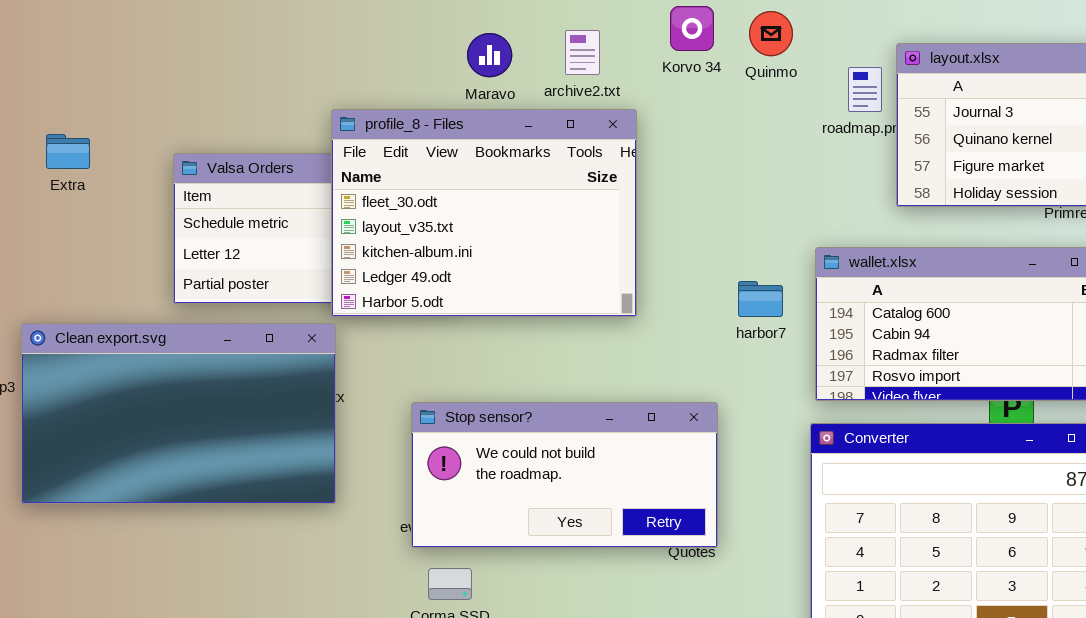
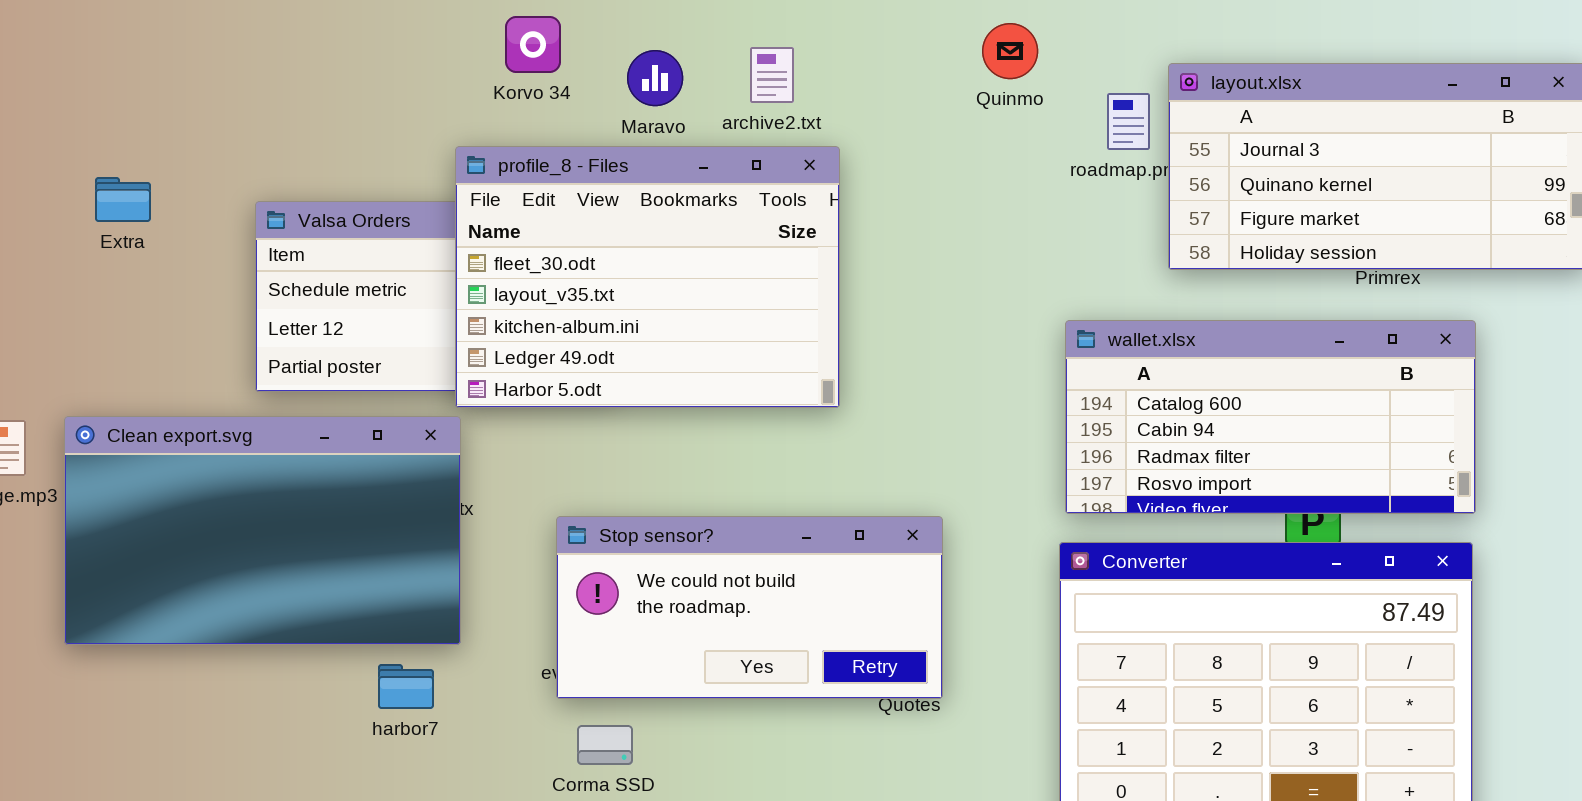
Korvo 34: [670,6,714,51] -> [505,16,561,73], moved
harbor7: [738,281,783,317] -> [378,664,434,709], moved

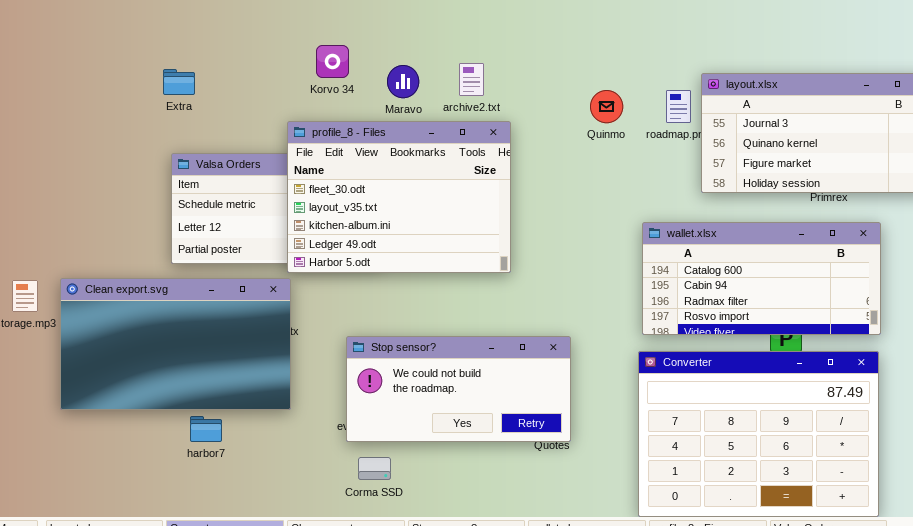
Quinmo: [982,23,1038,79] -> [590,90,623,123], moved
Extra: [95,177,151,222] -> [163,69,195,95], moved
harbor7: [378,664,434,709] -> [190,416,222,442], moved

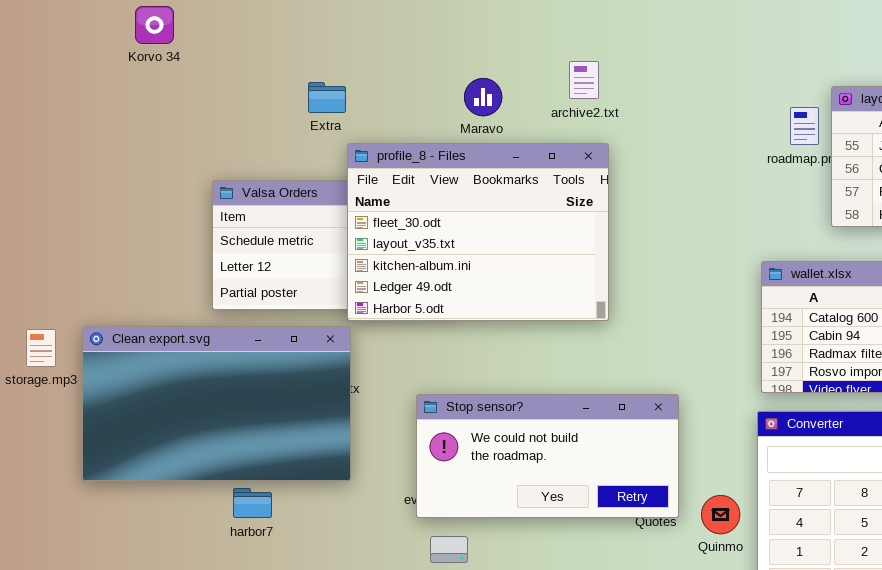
Korvo 34: [316,45,349,78] -> [135,6,174,44], moved
archive2.txt: [459,63,484,96] -> [569,61,599,99], moved
Extra: [163,69,195,95] -> [308,82,346,113], moved
Quinmo: [590,90,623,123] -> [701,495,740,534], moved

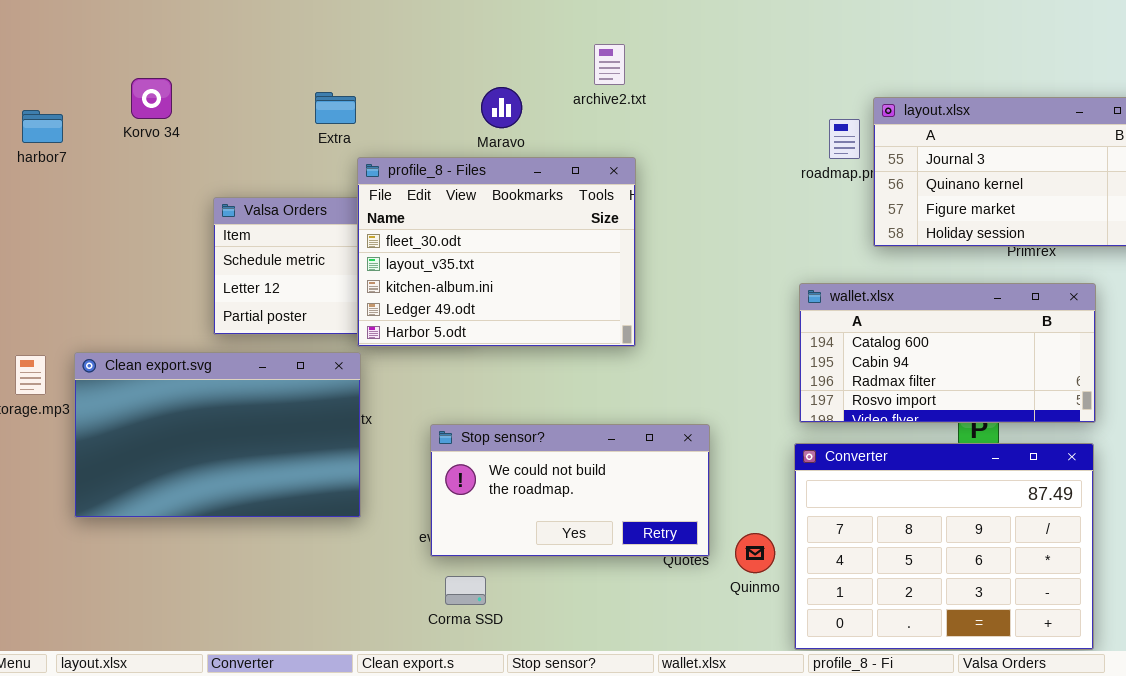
Korvo 34: [135,6,174,44] -> [131,78,172,119], moved
archive2.txt: [569,61,599,99] -> [594,44,625,85], moved
harbor7: [233,488,272,518] -> [22,110,63,143], moved

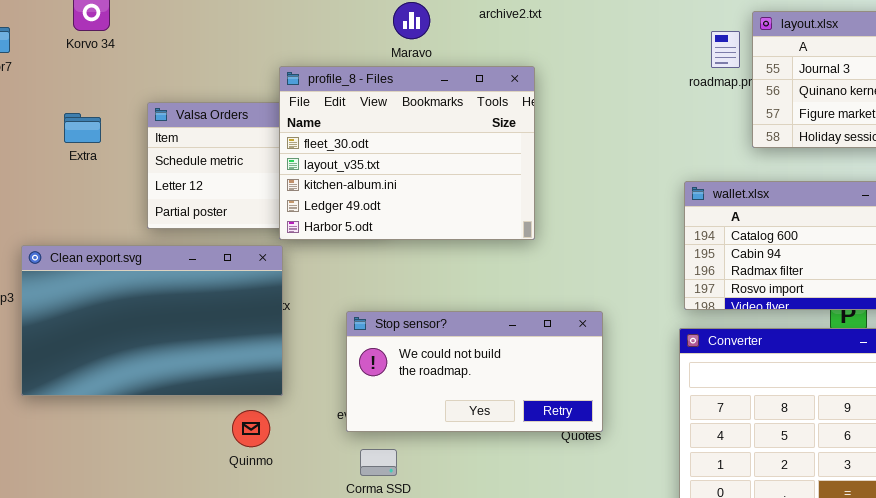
Extra: [315,92,356,124] -> [64,113,101,143], moved
Quinmo: [735,533,775,573] -> [232,410,270,447], moved

